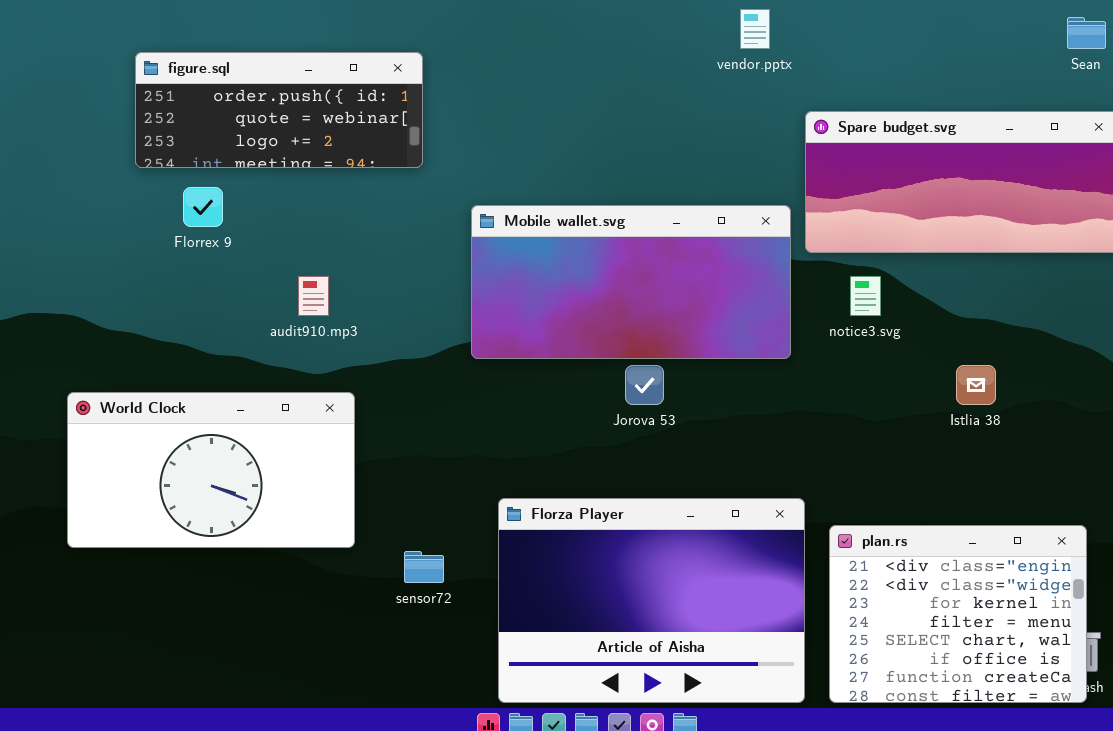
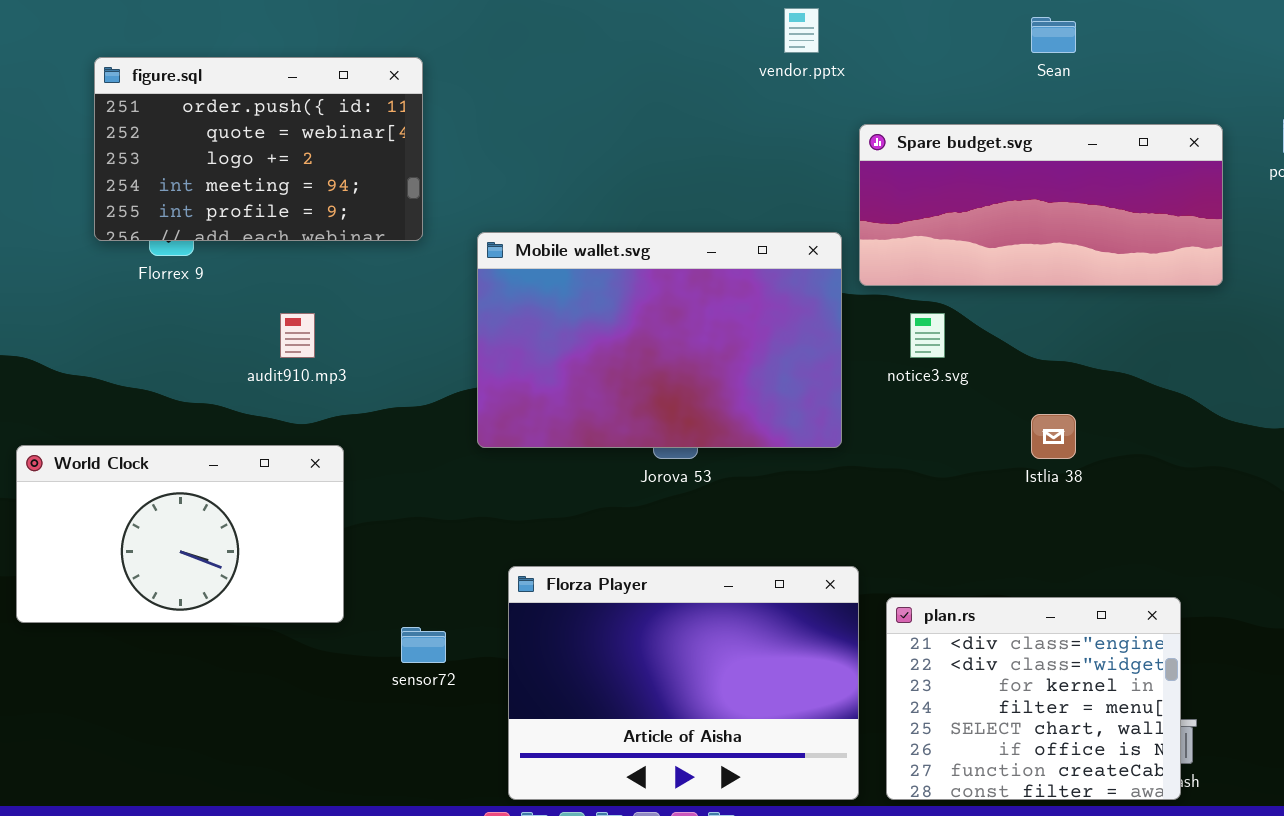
Sean: [1067,17,1106,49] -> [1031,17,1076,53], moved
figure.sql: [135,52,423,168] -> [94,57,423,241], resized
Mobile wallet.svg: [471,205,791,359] -> [477,232,842,448], resized

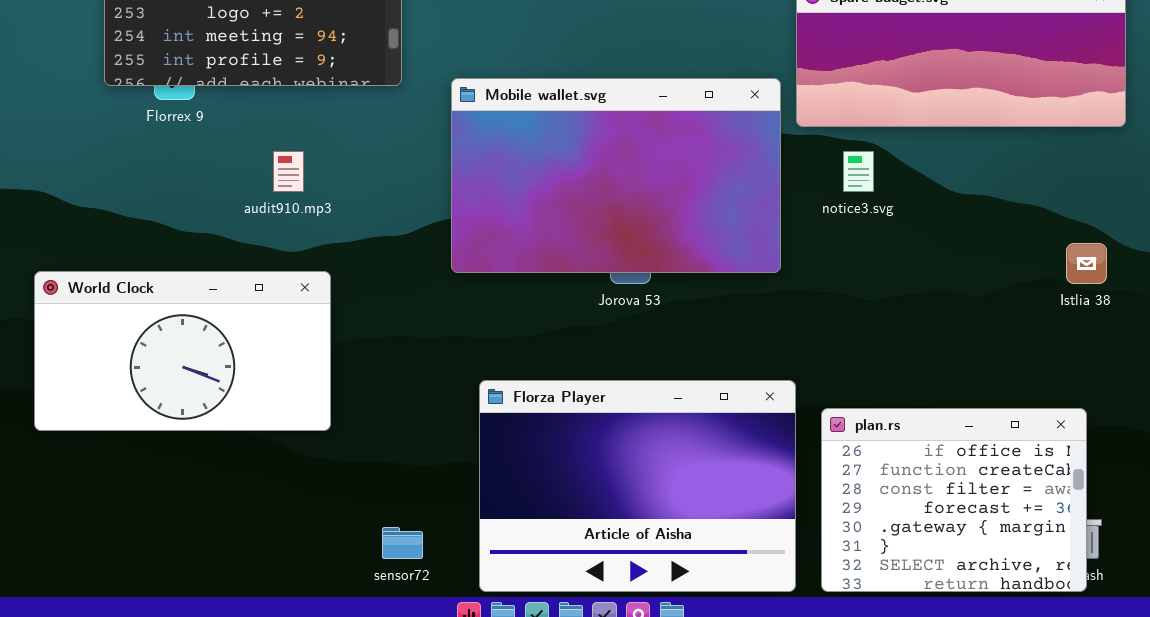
Istlia 38: [1031,414,1076,459] -> [1066,243,1107,284], moved
plan.rs: [886,597,1181,800] -> [821,408,1087,592], scrolled down 5 rows
sensor72: [401,627,446,663] -> [382,527,423,559], moved

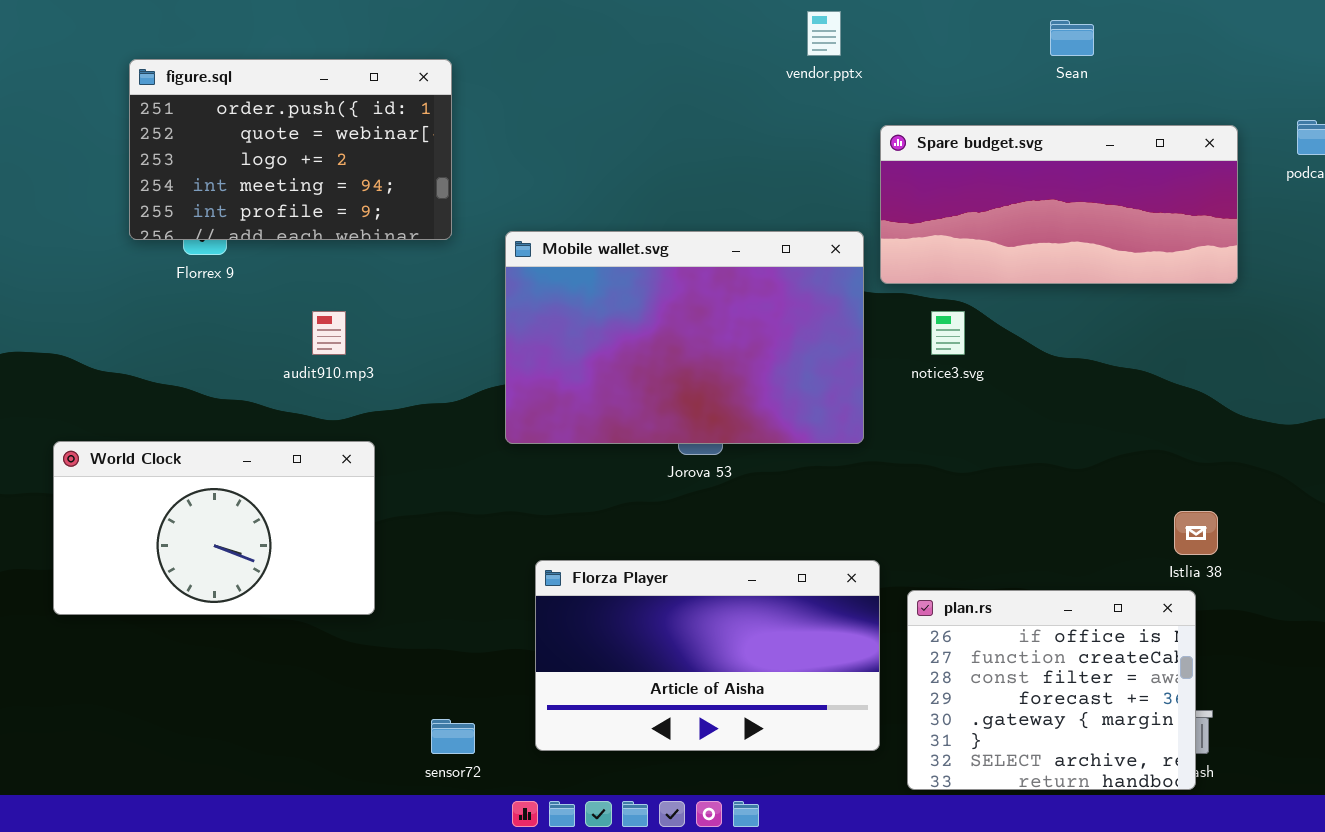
Istlia 38: [1066,243,1107,284] -> [1174,511,1218,555], moved
Florza Player: [479,380,796,592] -> [535,560,880,751], resized

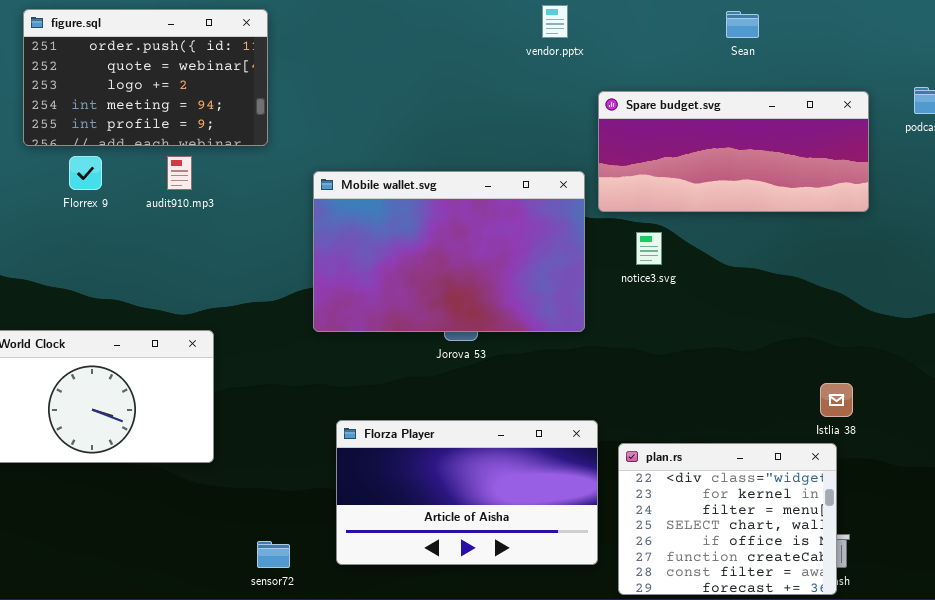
figure.sql: [129,59,452,240] -> [23,9,268,146], moved
audit910.mp3: [312,311,346,355] -> [167,156,192,190], moved
plan.rs: [907,590,1196,790] -> [618,443,837,595], scrolled up 4 rows

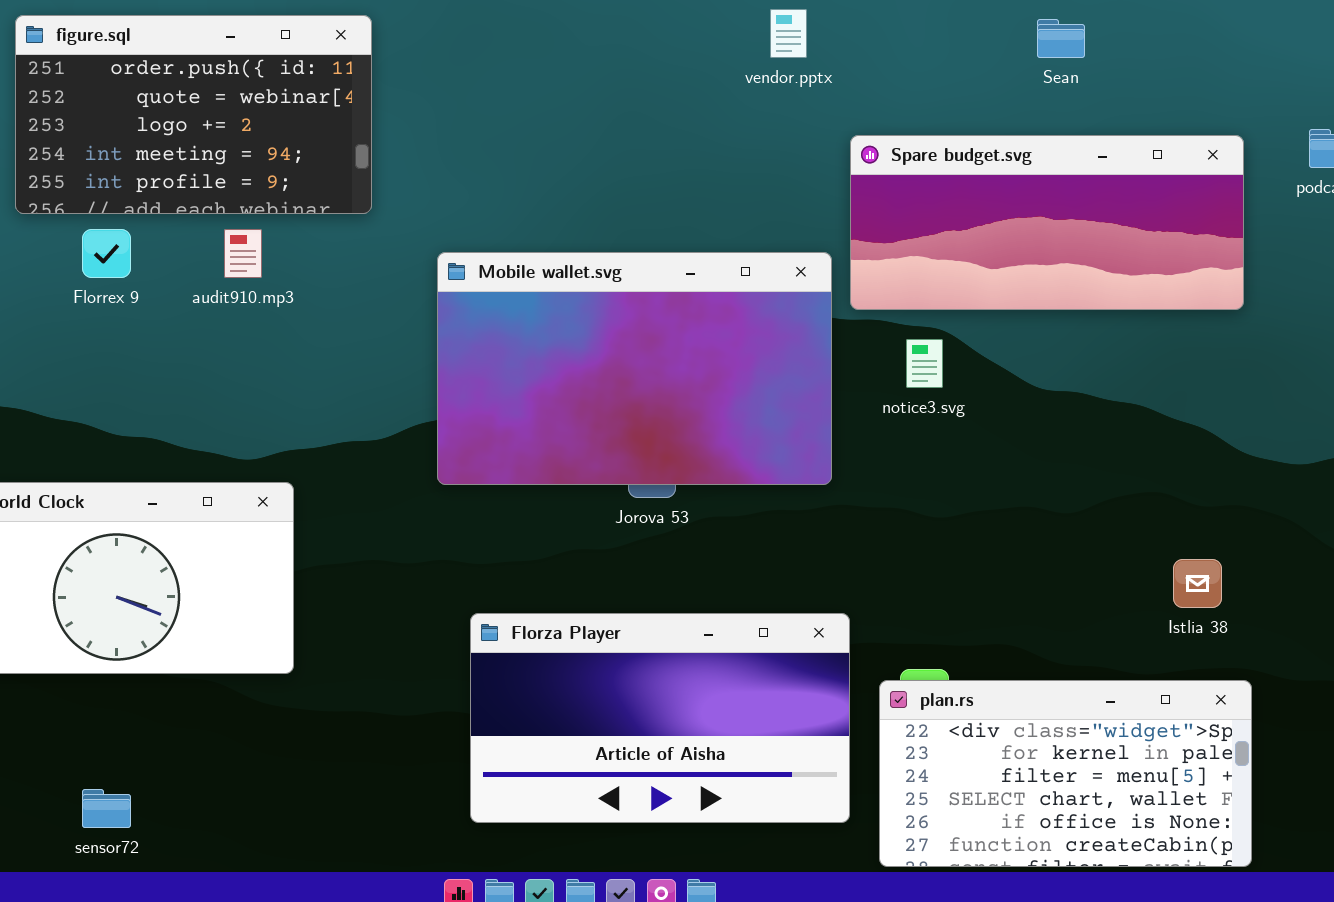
plan.rs: [618,443,837,595] -> [879,680,1252,867], resized
sensor72: [257,541,290,568] -> [82,789,131,828], moved

